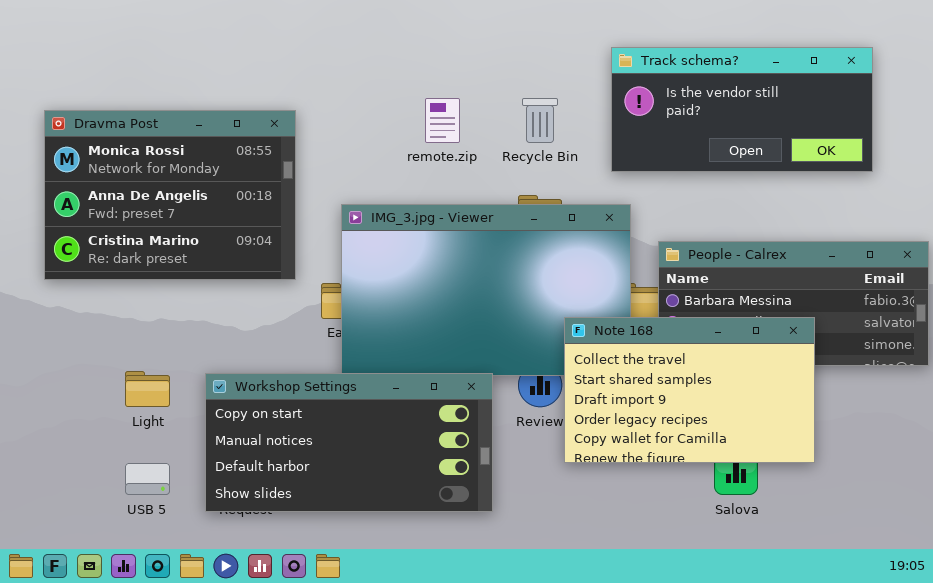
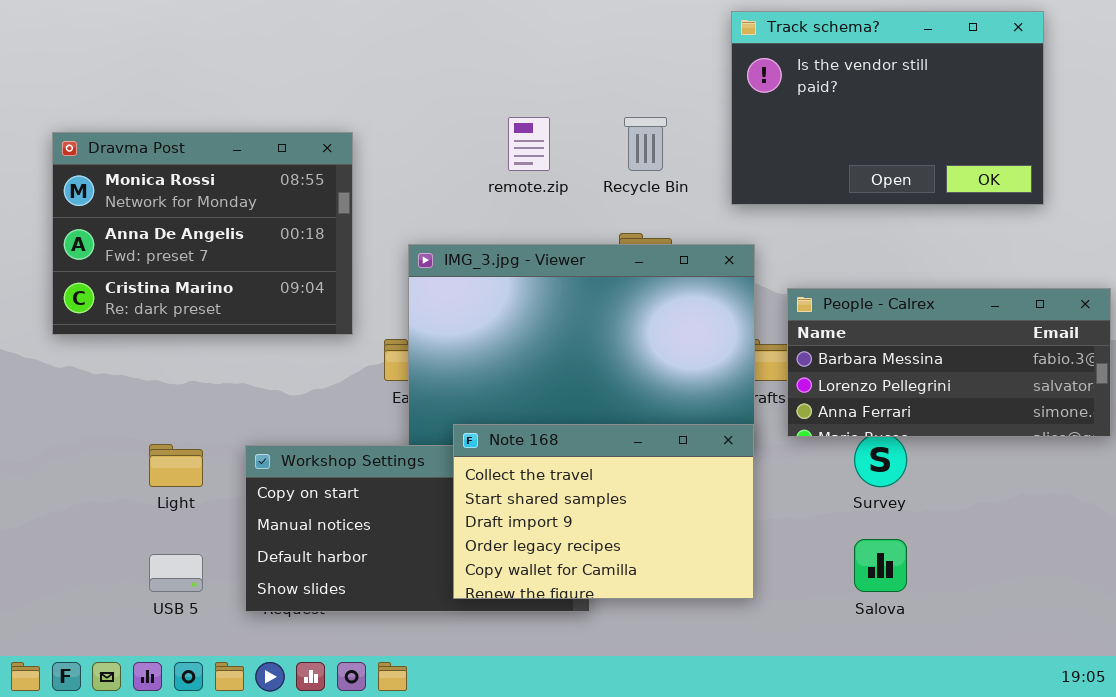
Track schema?: [611,47,873,172] -> [731,11,1044,205], resized
Note 168: [564,317,815,463] -> [453,424,754,599], moved

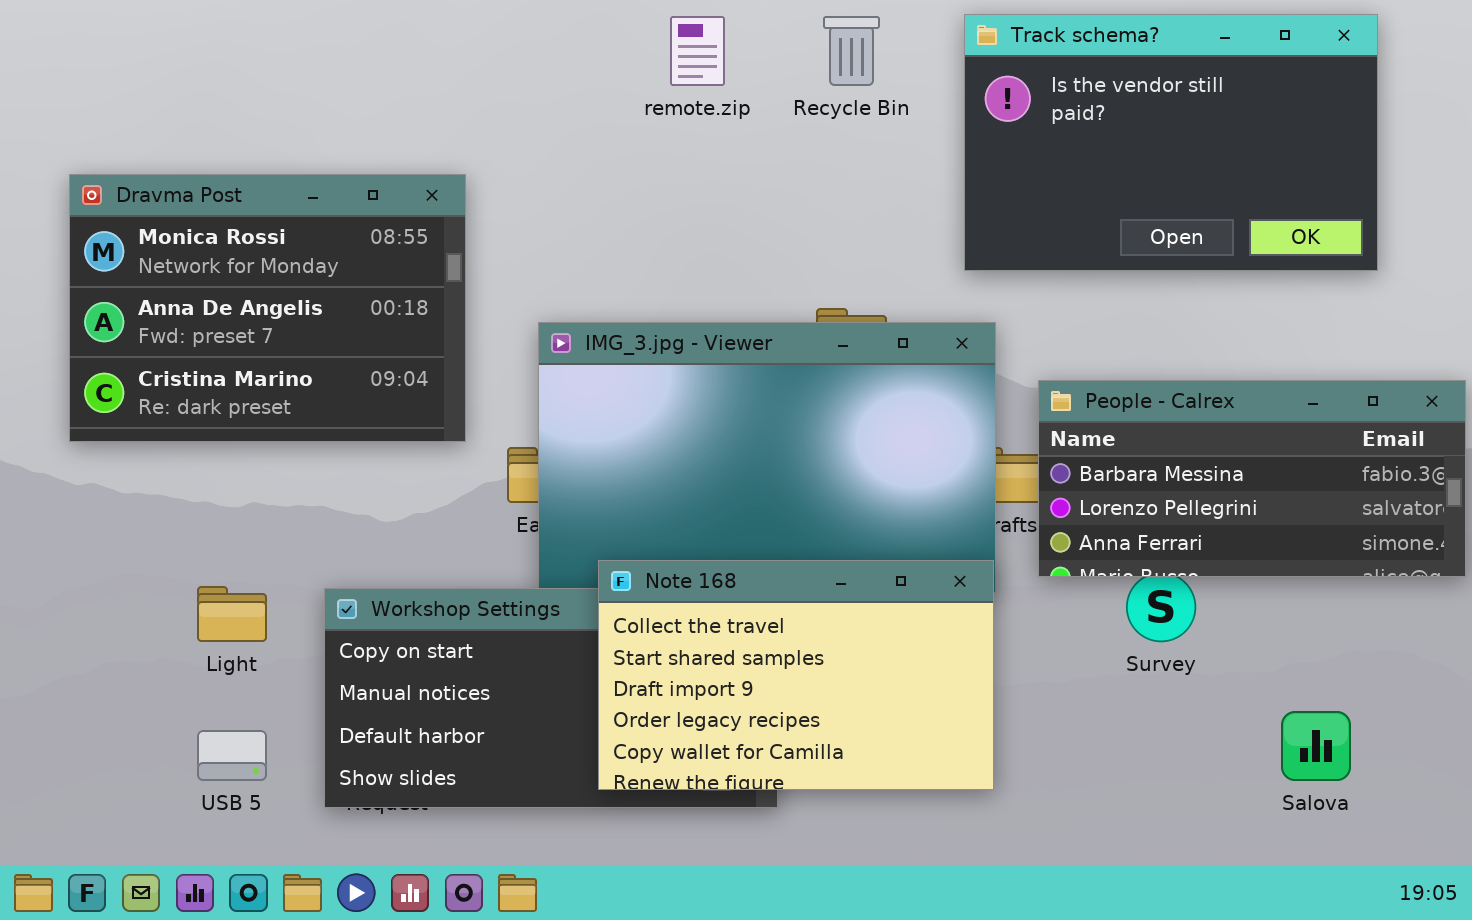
remote.zip: [508,117,550,171] -> [670,16,725,86], moved
Recycle Bin: [624,117,667,171] -> [823,16,880,86], moved
Salova: [854,539,907,592] -> [1281,711,1351,781], moved

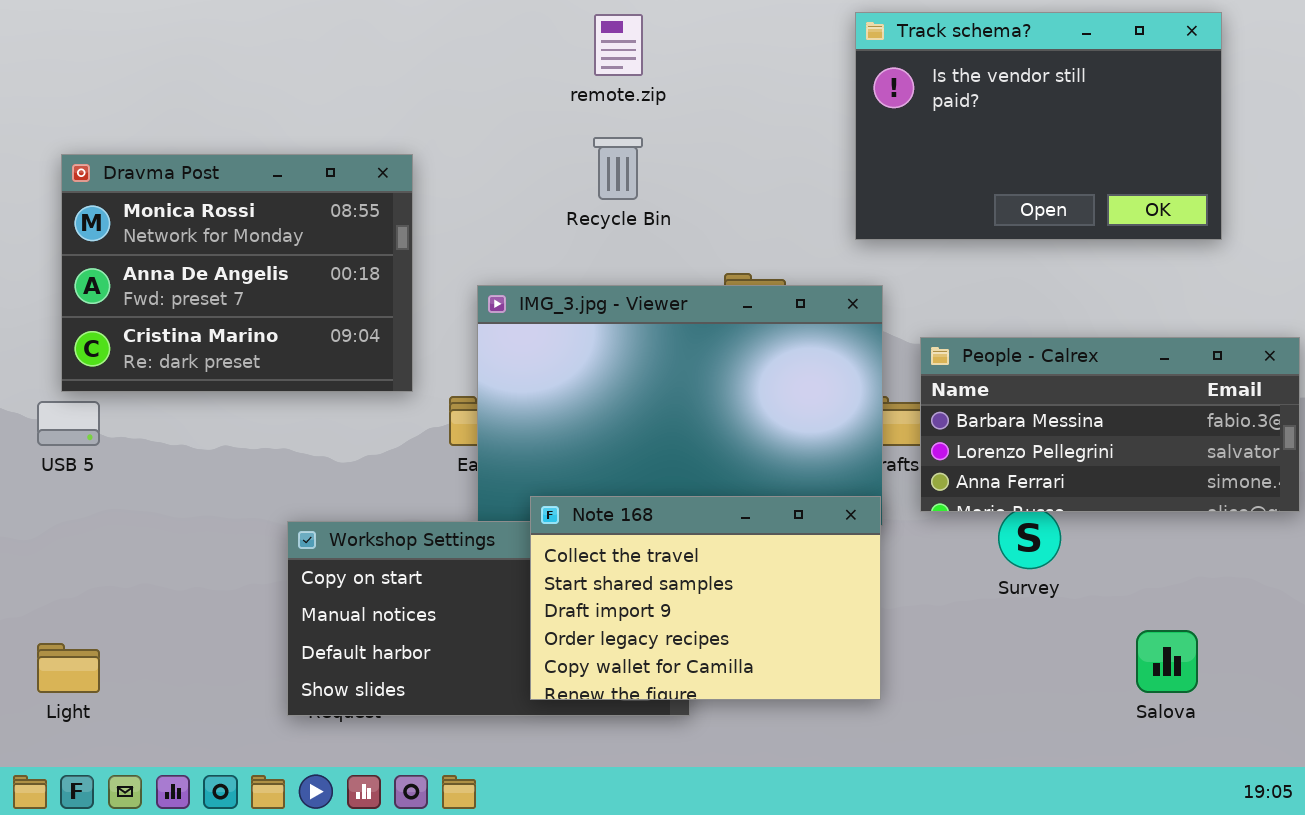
Recycle Bin: [823,16,880,86] -> [593,137,643,200], moved
Light: [197,586,267,642] -> [37,643,100,693], moved
USB 5: [197,730,267,781] -> [37,401,100,446], moved

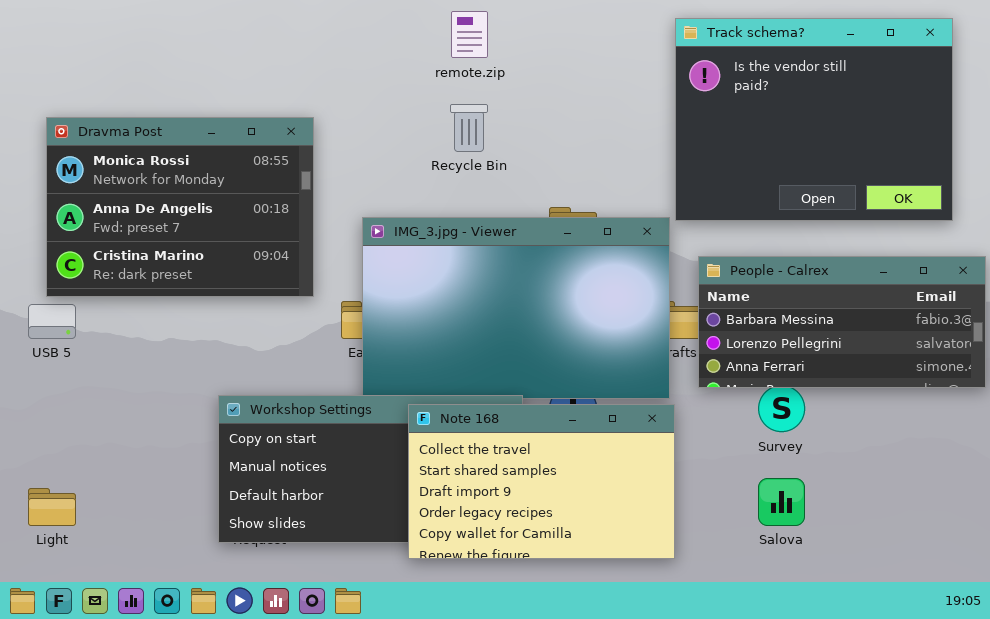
Track schema?: [855,12,1222,240] -> [675,18,953,221], moved, resized
Note 168: [530,496,881,700] -> [408,404,675,559], moved
Salova: [1136,630,1198,693] -> [758,478,805,526], moved

